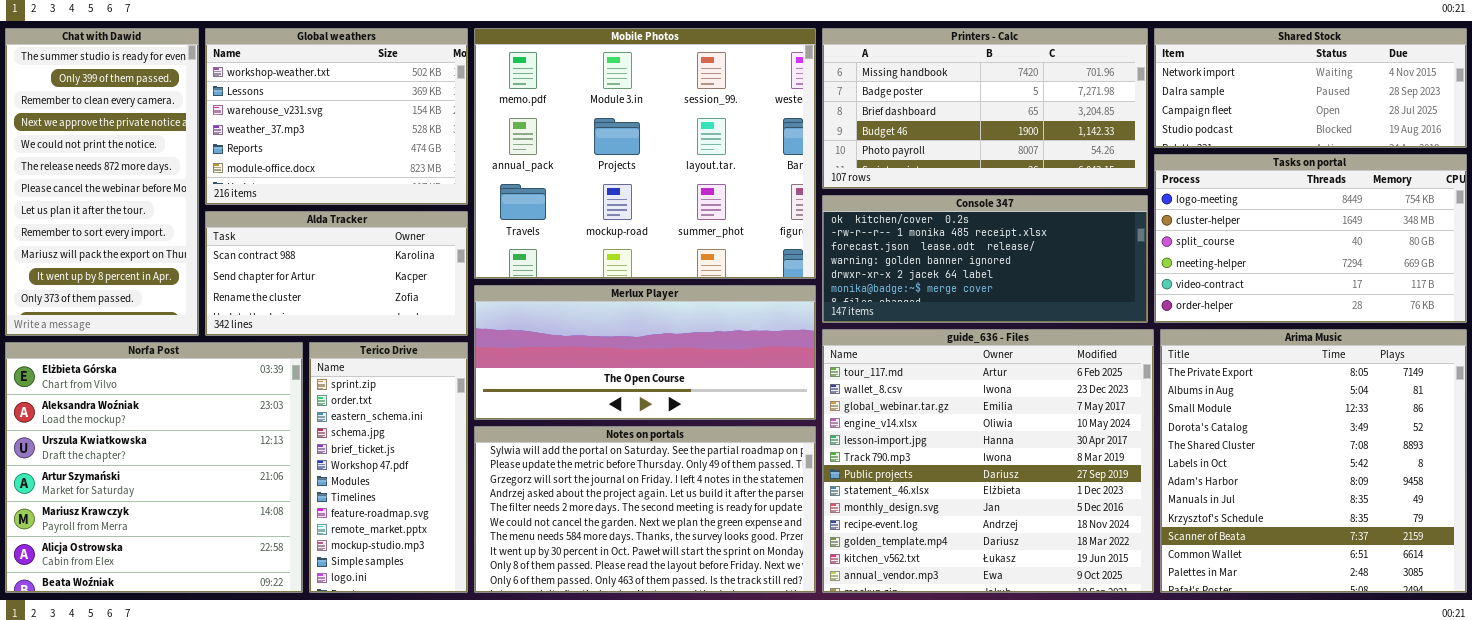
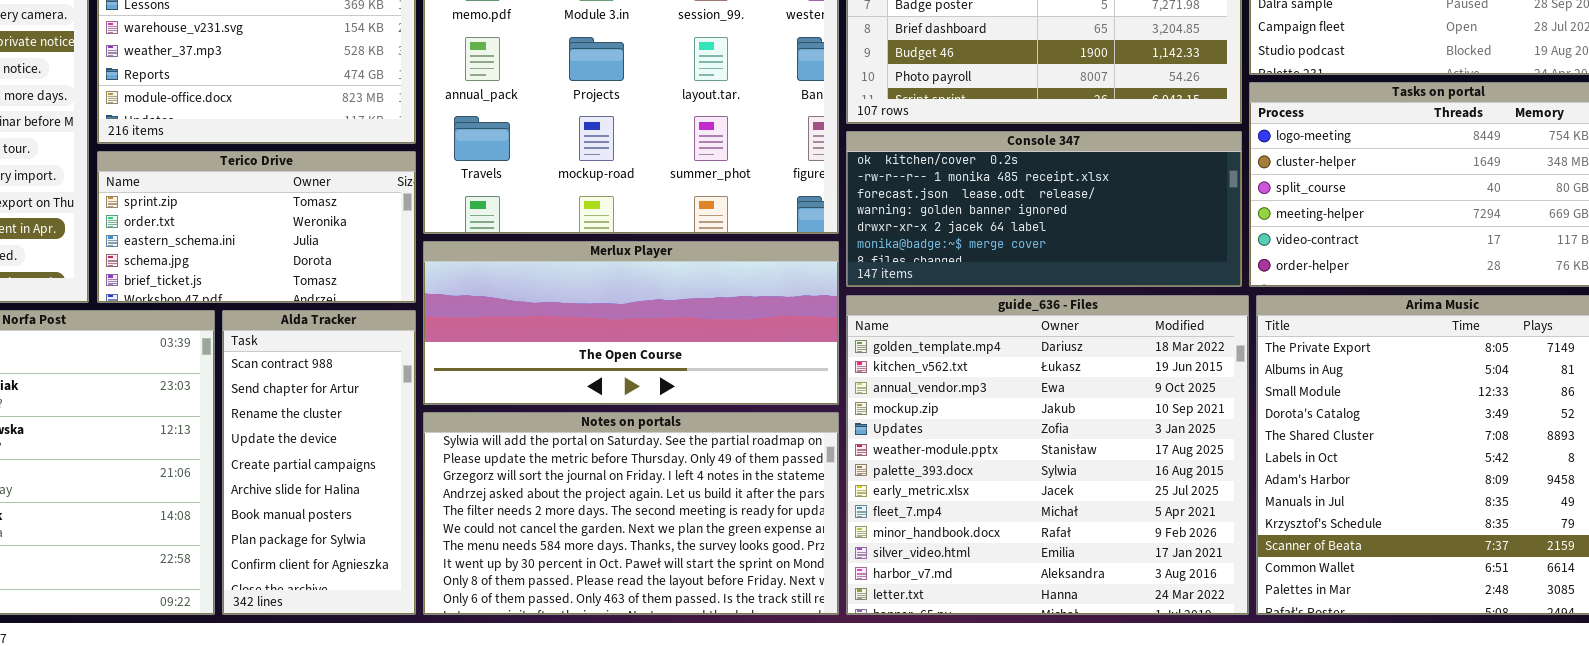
Alda Tracker: [205,211,468,336] -> [222,310,416,615], moved, resized
guide_636 - Files: [822,329,1154,593] -> [846,295,1249,615], scrolled down 10 rows
Terico Drive: [309,342,468,593] -> [97,151,416,303], moved, resized

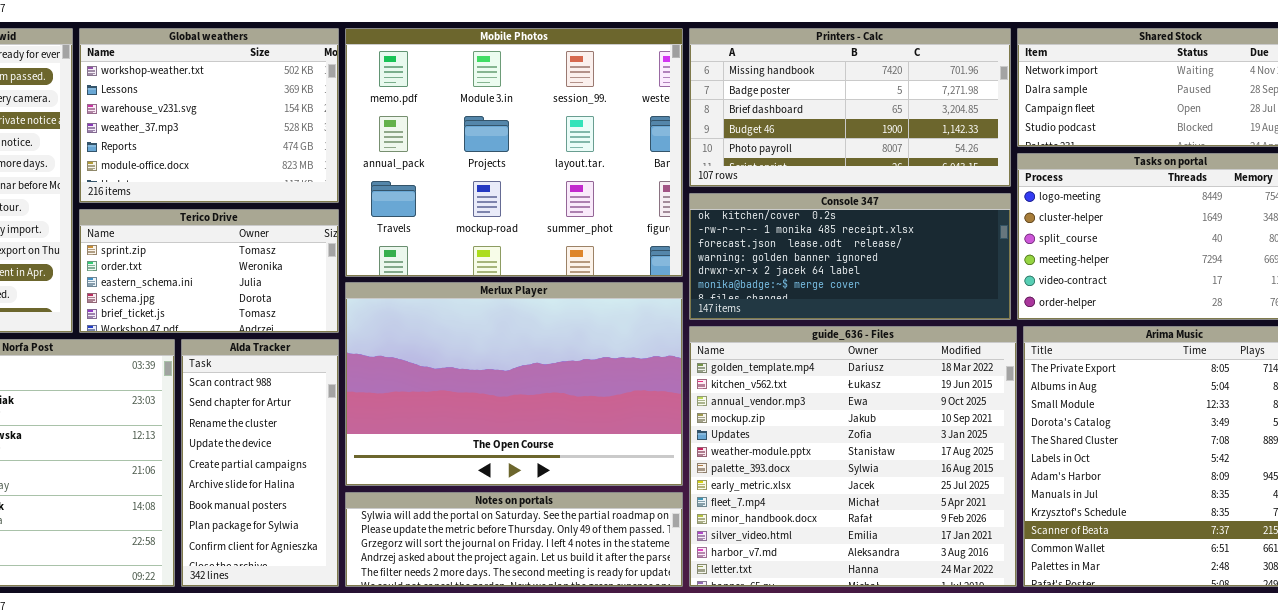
Merlux Player: [423,241,839,405] -> [345,282,683,486], resized
Notes on portals: [423,412,839,615] -> [345,492,683,587], resized

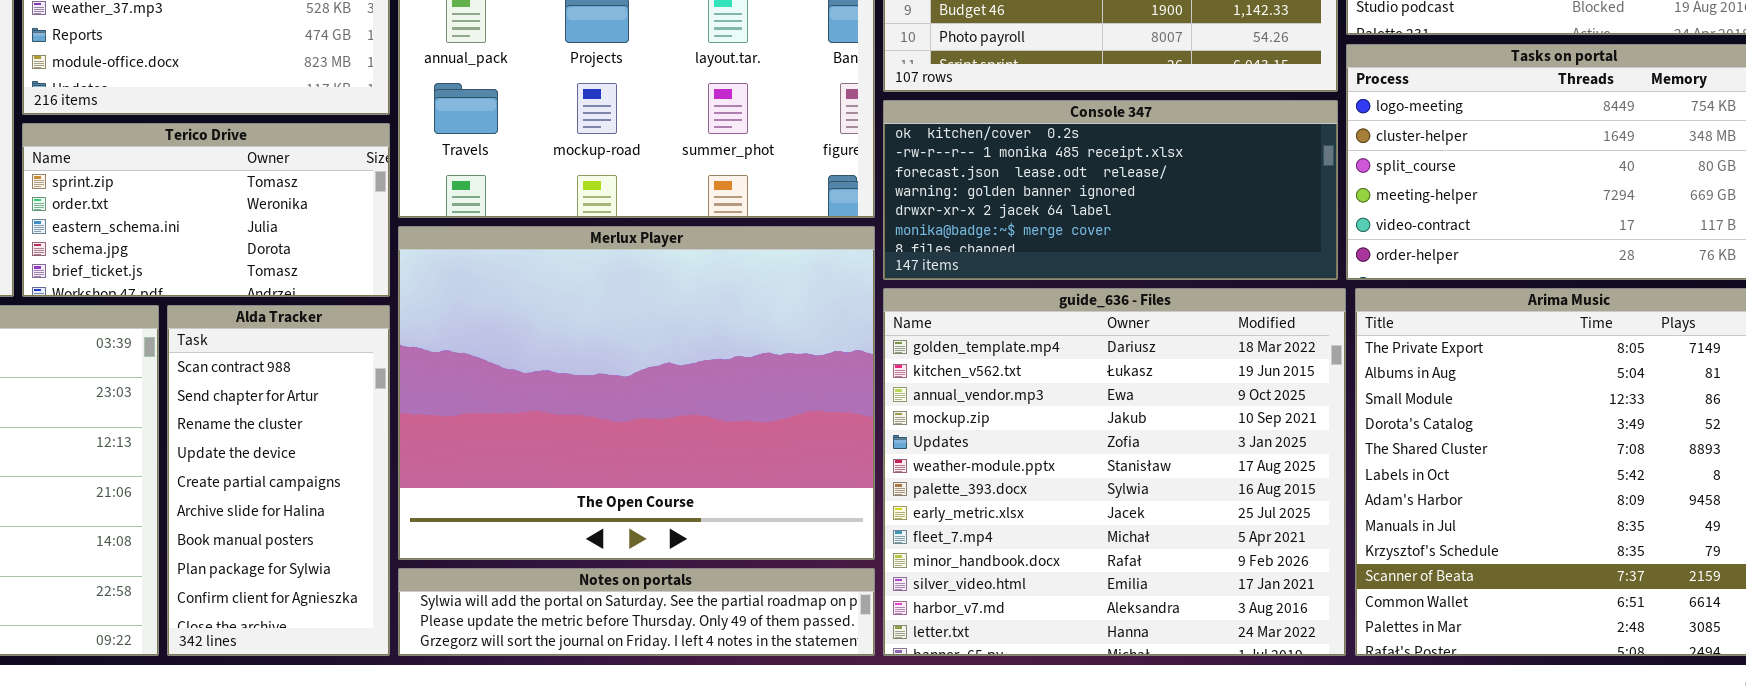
Merlux Player: [345,282,683,486] -> [398,226,875,560], resized
Notes on portals: [345,492,683,587] -> [398,568,875,656], resized

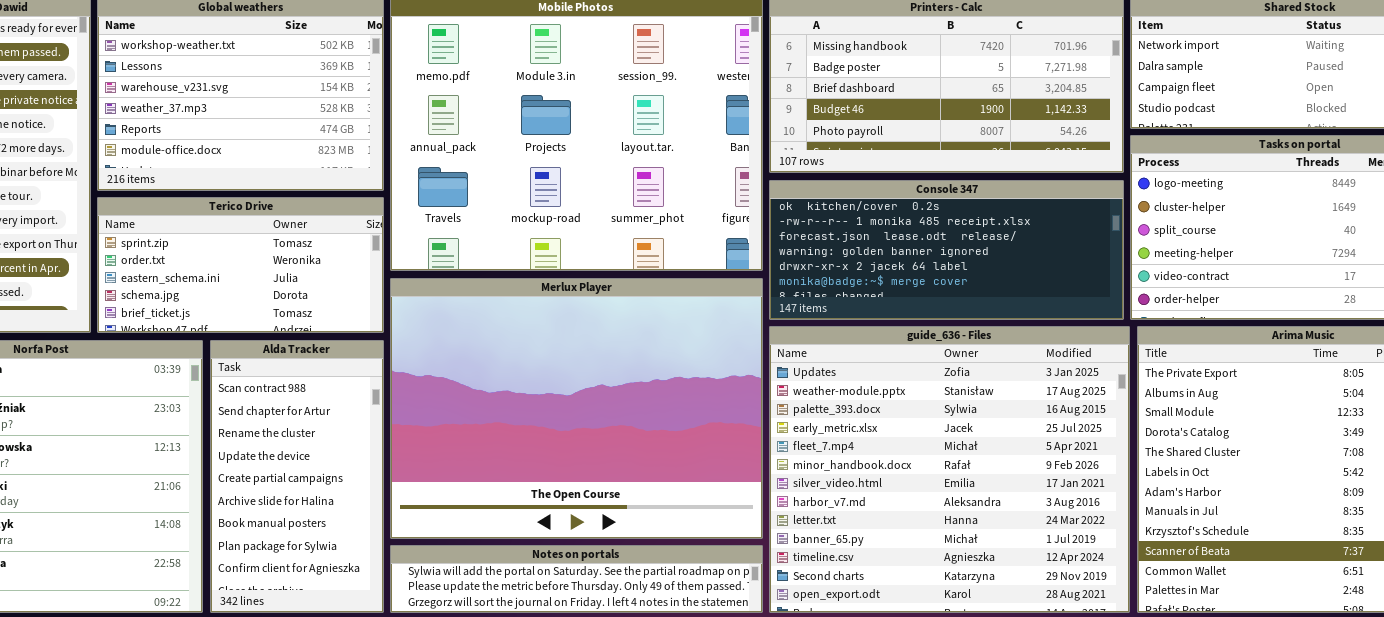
guide_636 - Files: [883,288,1346,656] -> [769,326,1130,613], scrolled down 4 rows

